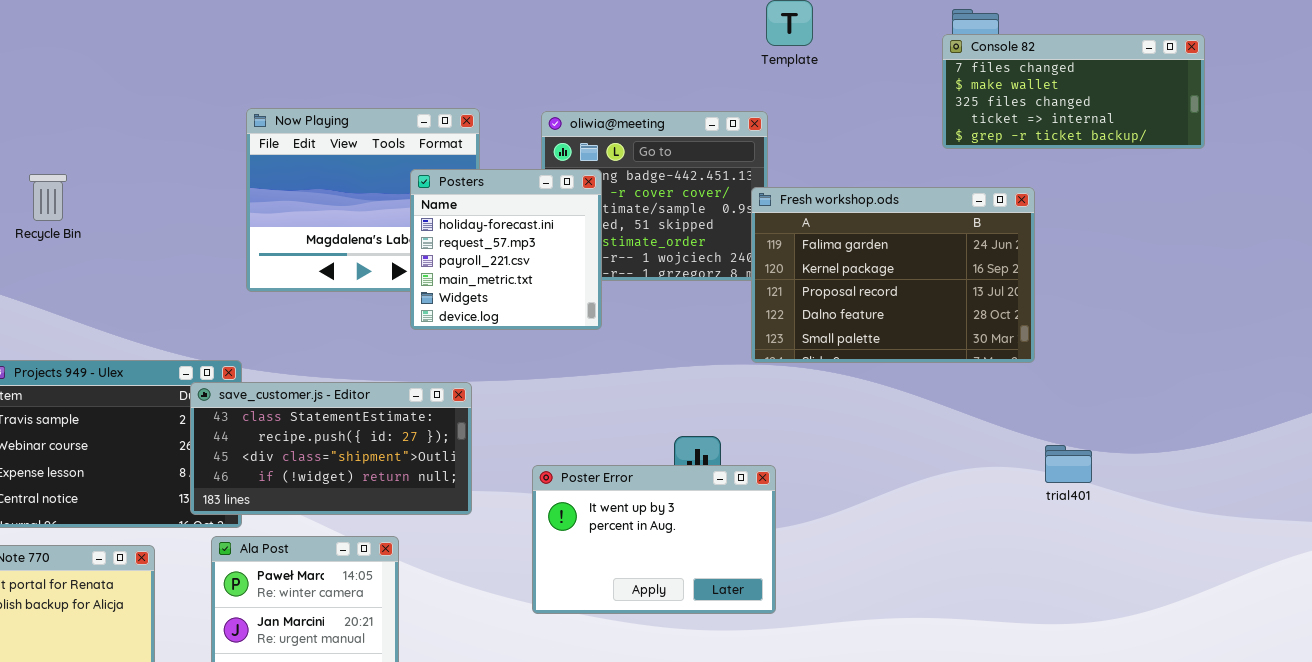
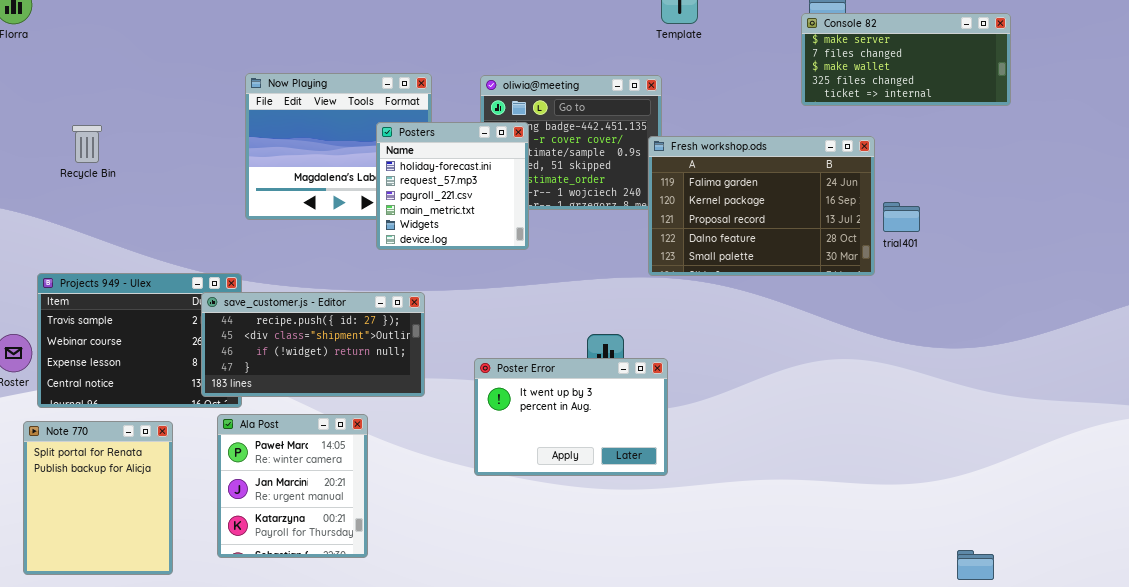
Console 82: [942,34,1205,149] -> [801,13,1011,106], scrolled up 1 row
save_customer.js - Editor: [190,382,472,515] -> [201,292,425,397], scrolled down 1 row
trial401: [1045,445,1092,483] -> [883,202,920,232], moved

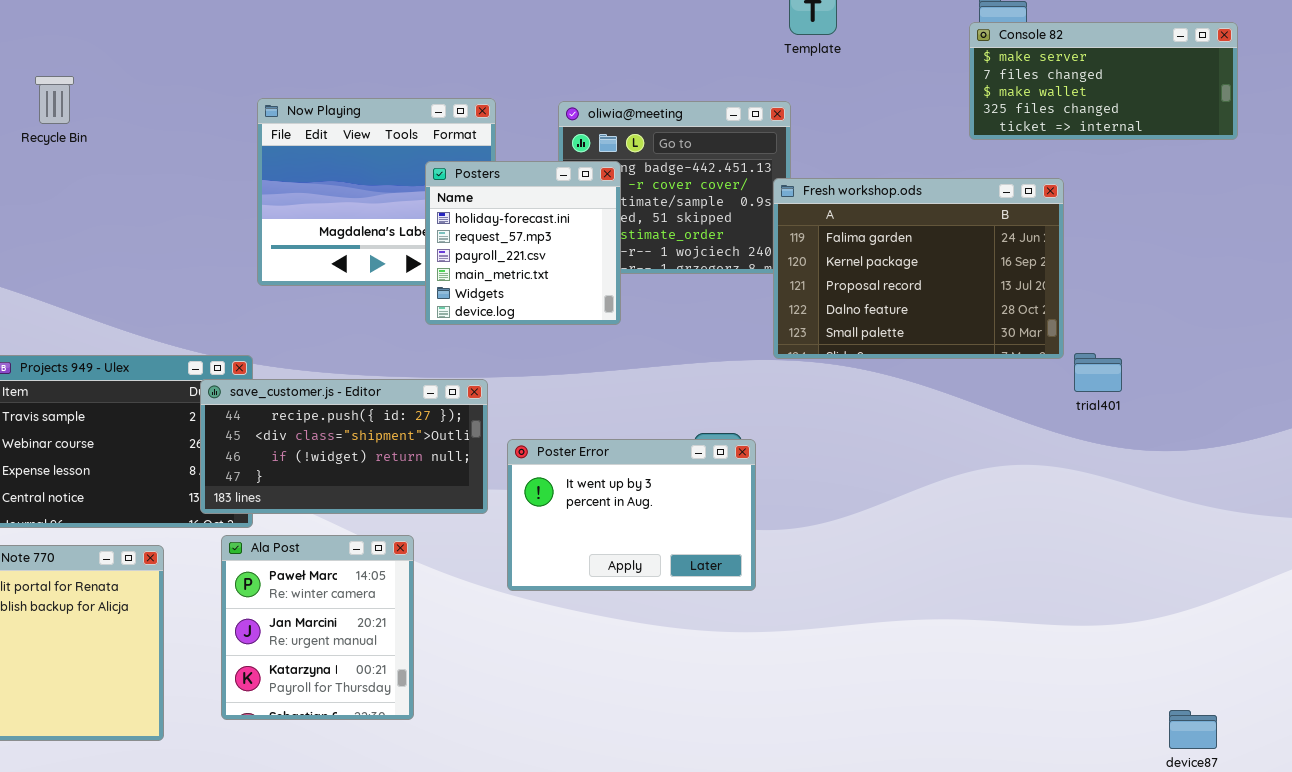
Recycle Bin: [72,125,102,163] -> [35,76,74,124], moved
trial401: [883,202,920,232] -> [1074,353,1122,392], moved
Poster Error: [474,358,668,476] -> [507,439,756,591], moved

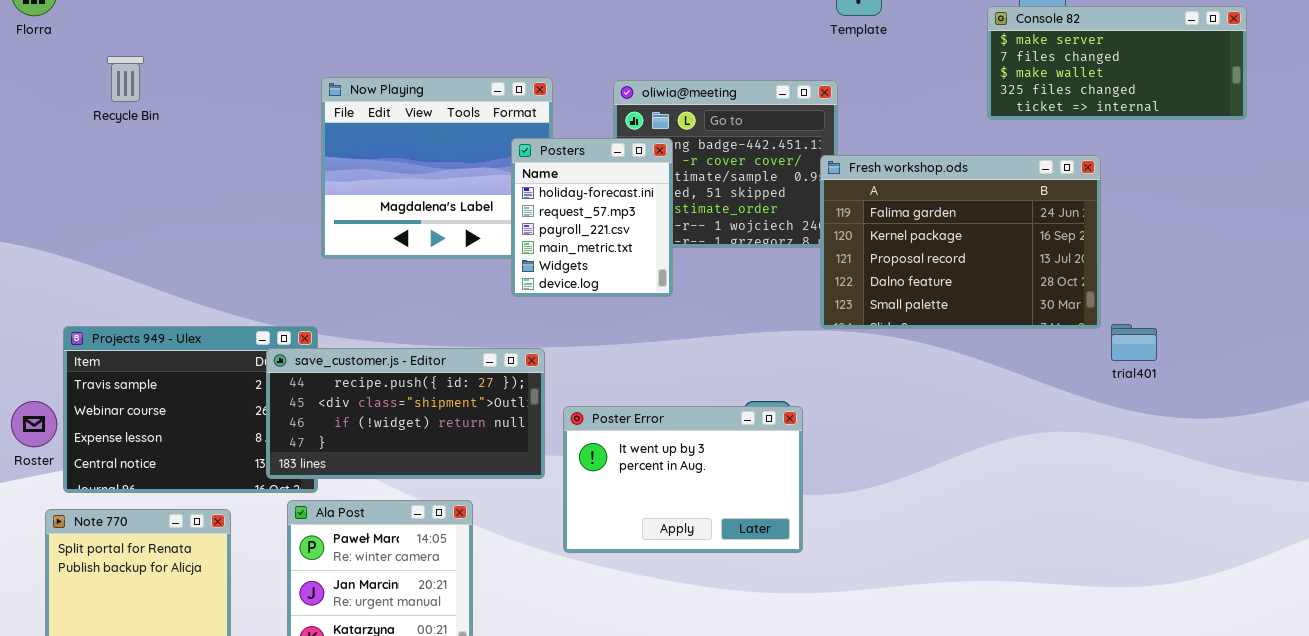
Console 82: [969,22,1238,140] -> [987,6,1247,120], moved
Posters: [425,161,621,325] -> [511,138,673,297], resized

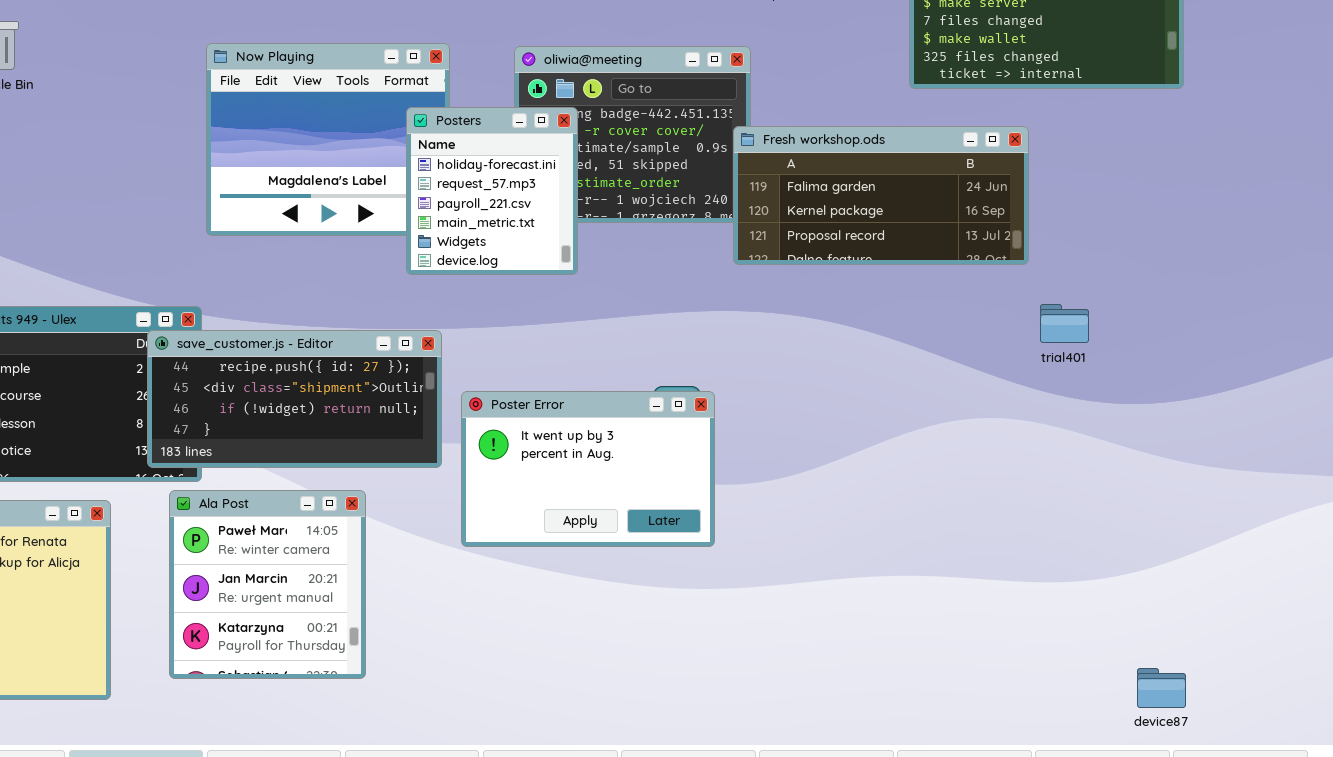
Fresh workshop.ods: [820,155,1101,329] -> [733,126,1029,265], resized

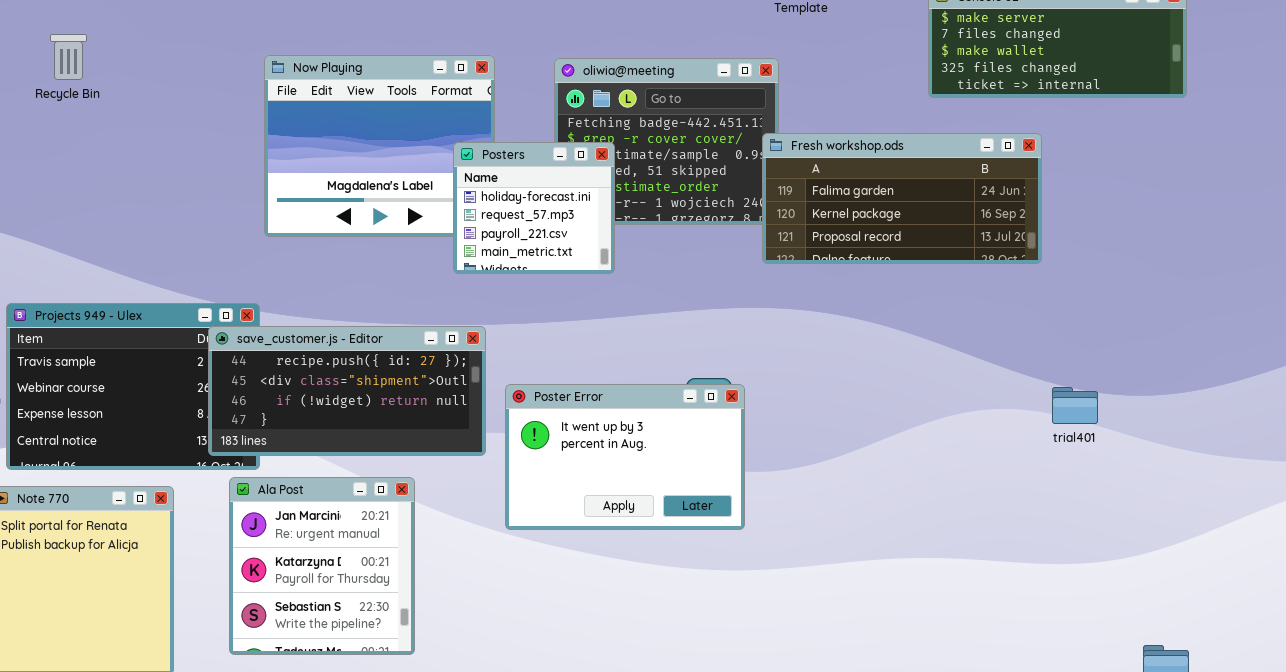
Posters: [406,107,578,275] -> [453,142,615,274], resized
trial401: [1040,304,1089,343] -> [1052,387,1098,424], moved
Ala Post: [169,490,366,679] -> [229,477,415,655], scrolled down 1 row

